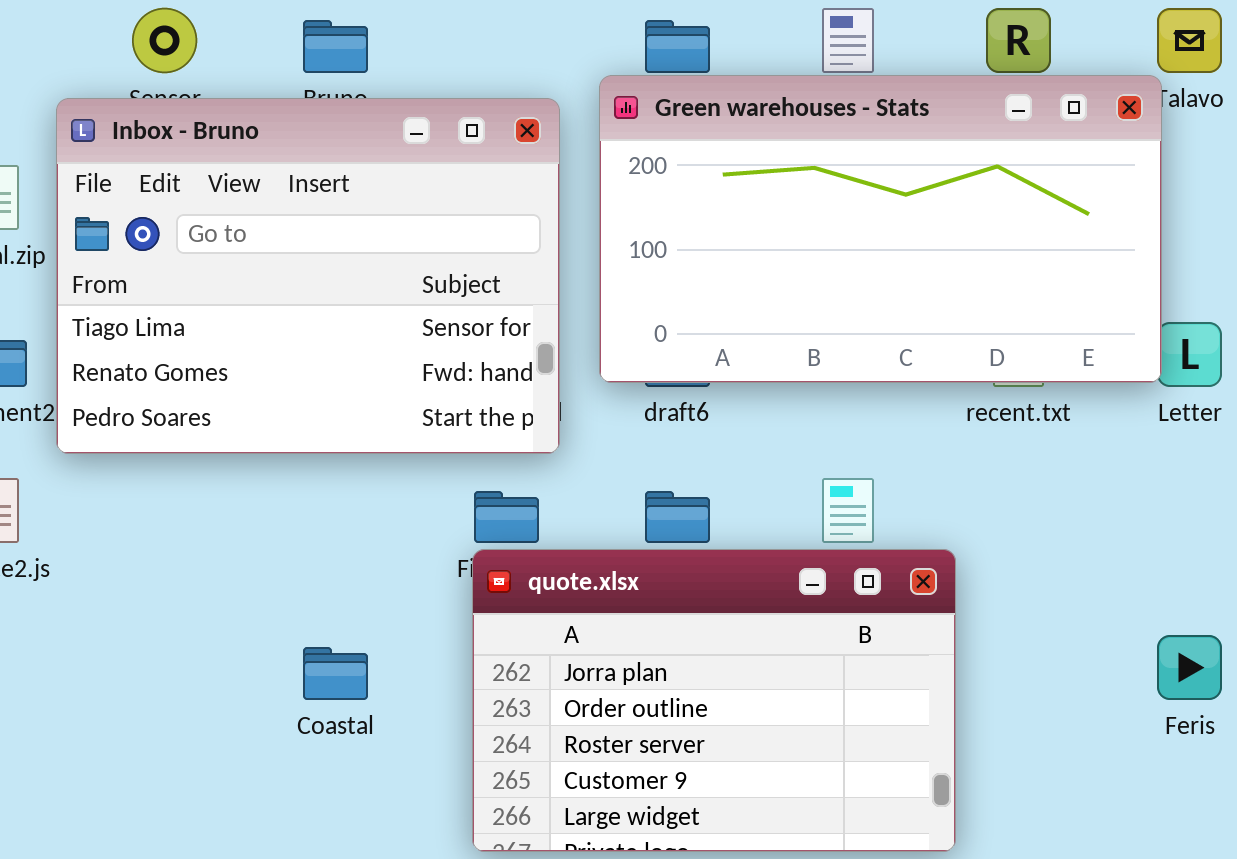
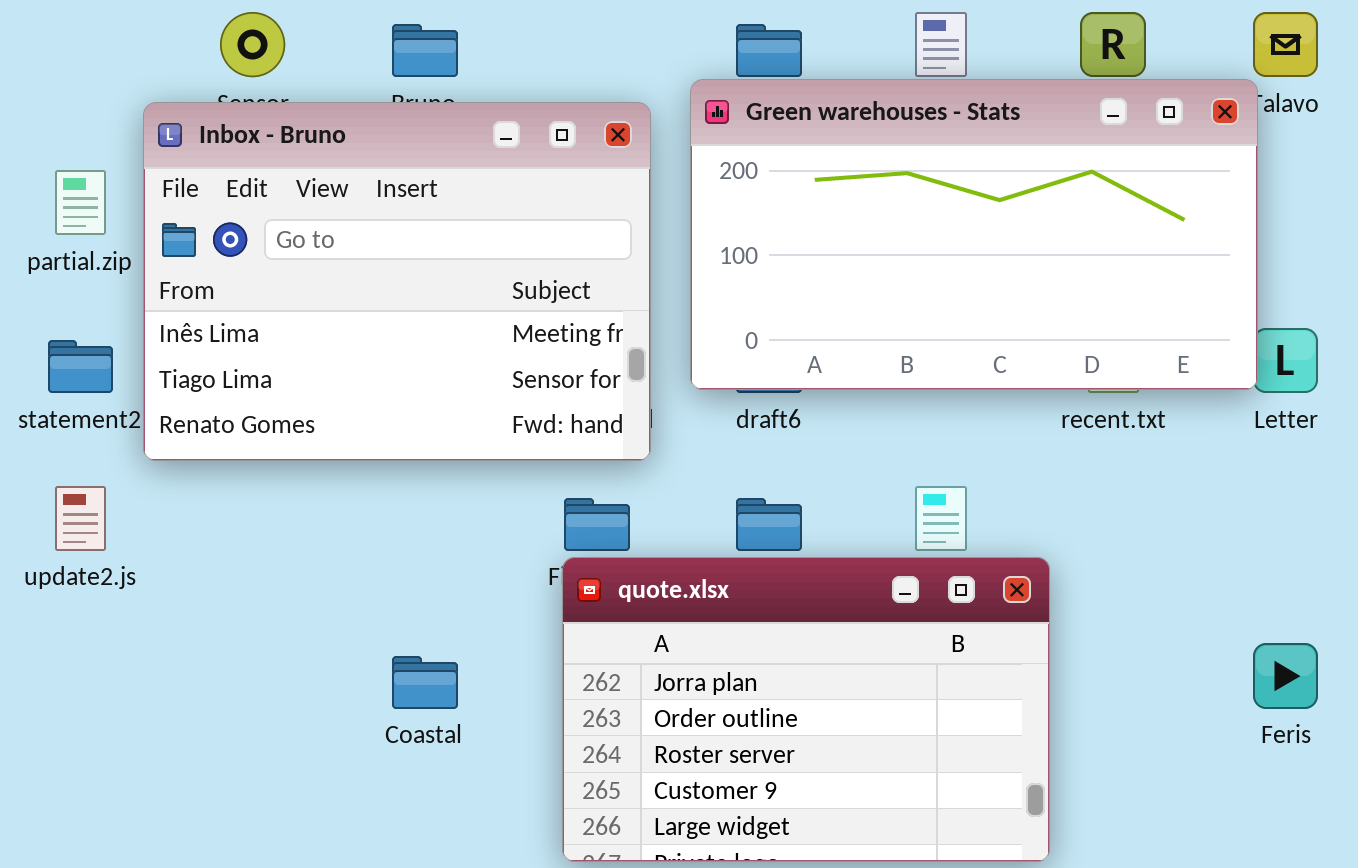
Inbox - Bruno: [56,98,560,454] -> [143,102,651,461], scrolled up 1 row

